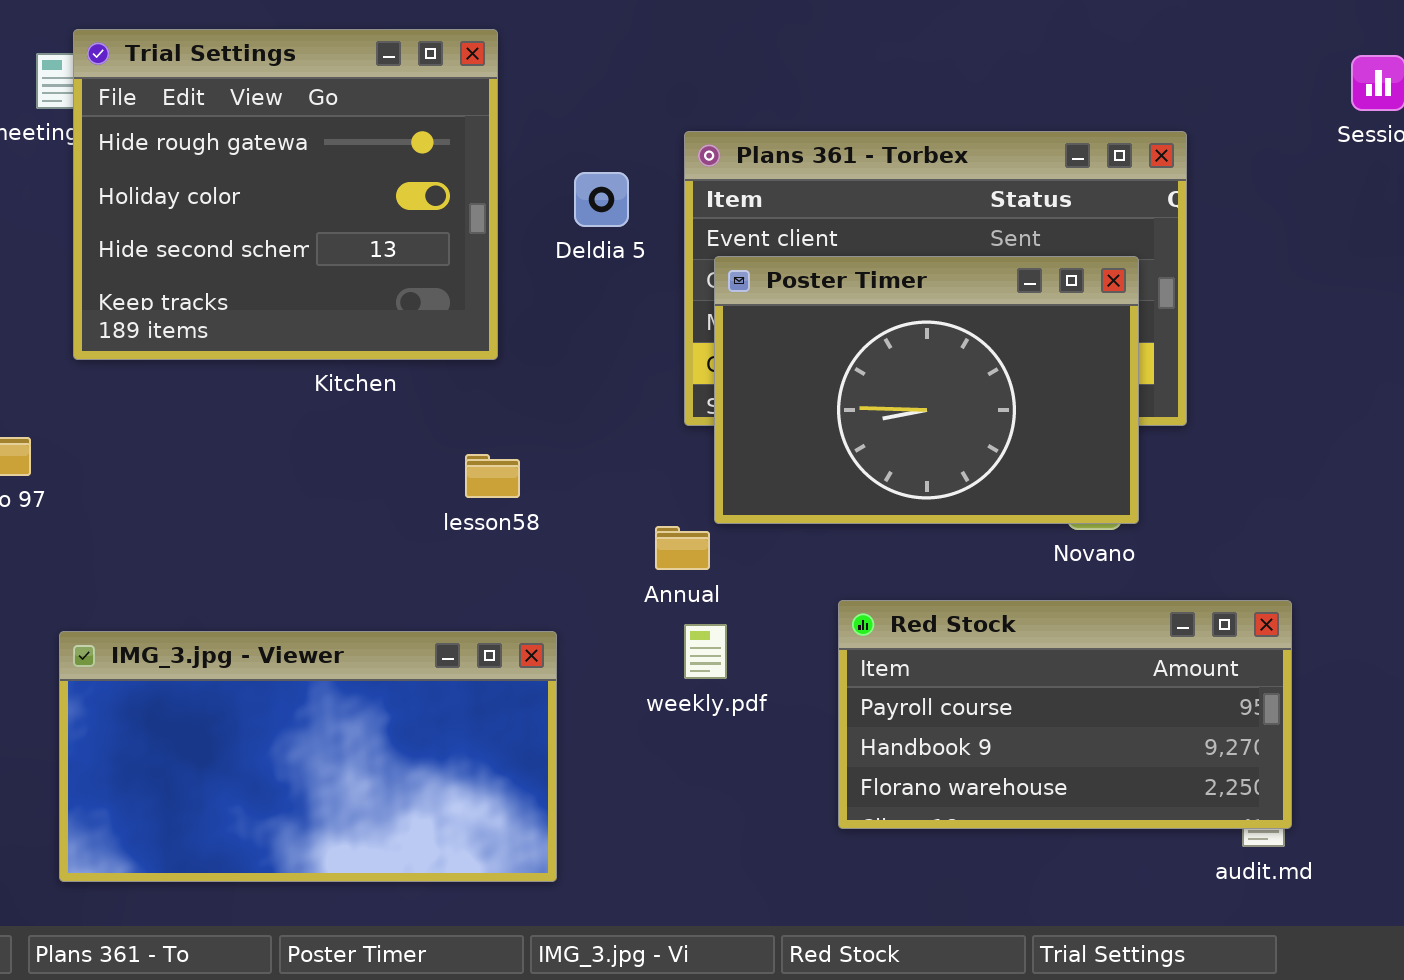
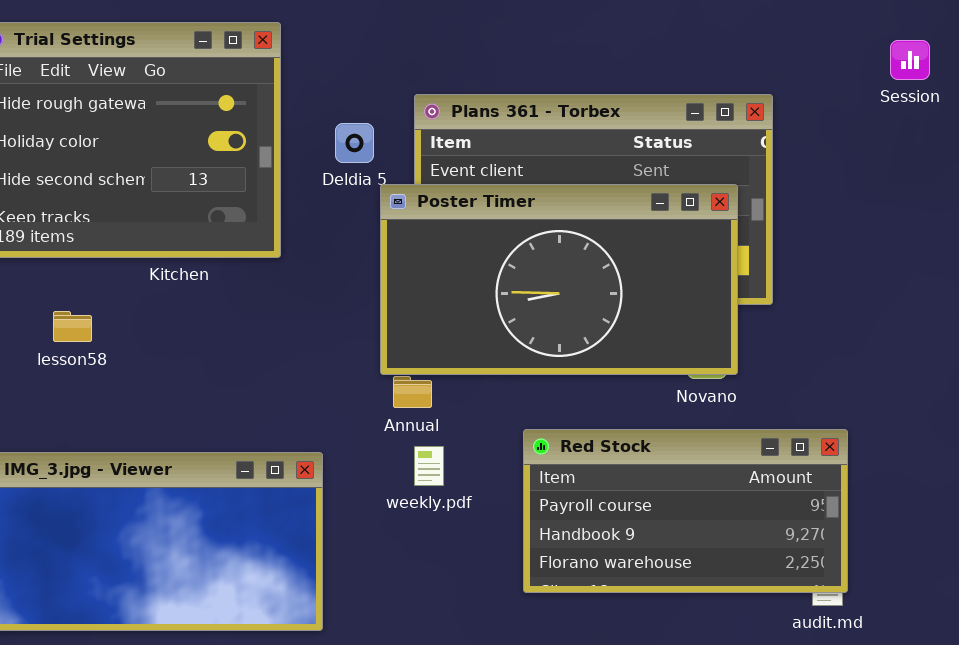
Poster Timer: [714,256,1139,524] -> [380,184,738,375], resized
lesson58: [465,454,520,498] -> [53,311,92,342], moved

